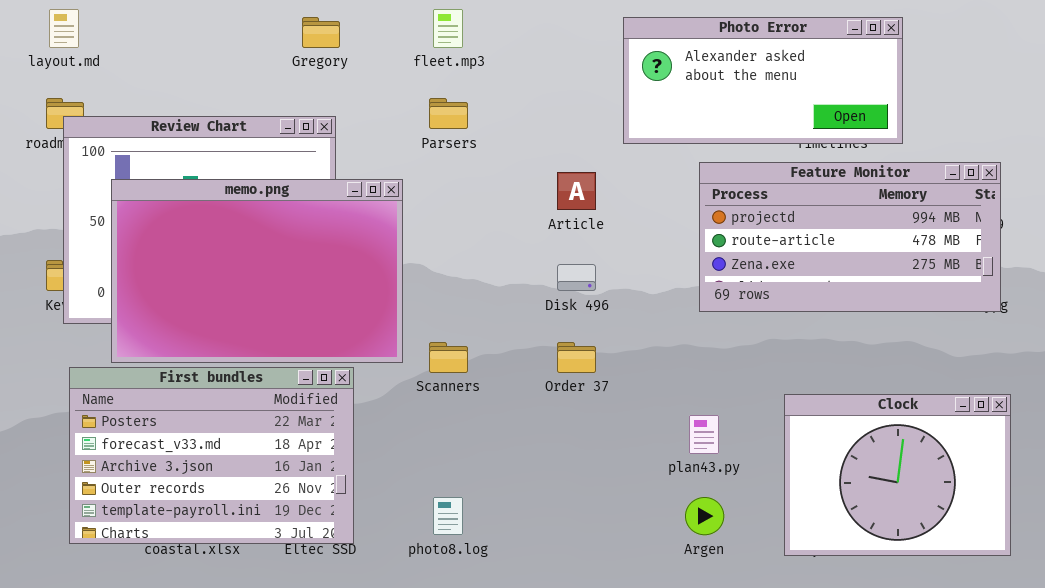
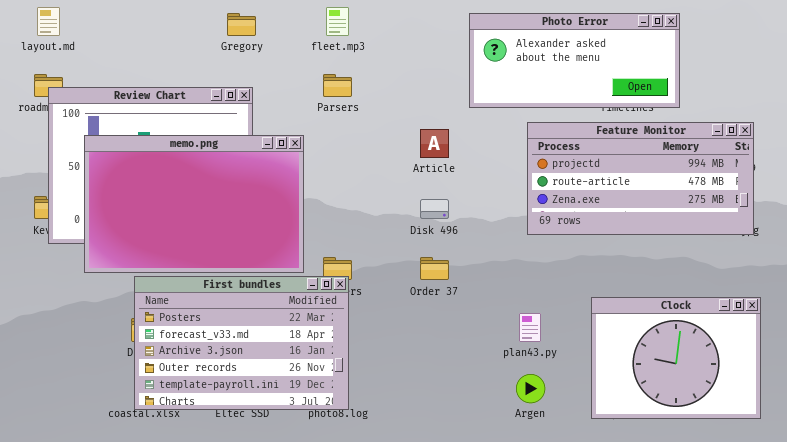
First bundles: [69,367,354,544] -> [134,276,349,410], moved

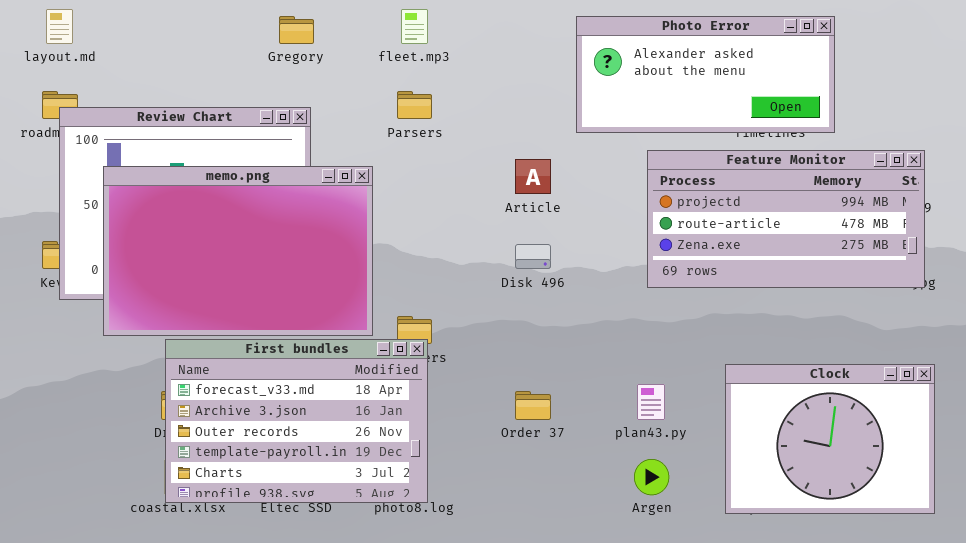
Order 37: [420,257,449,280] -> [515,391,551,420], moved
First bundles: [134,276,349,410] -> [165,339,428,503], scrolled down 1 row

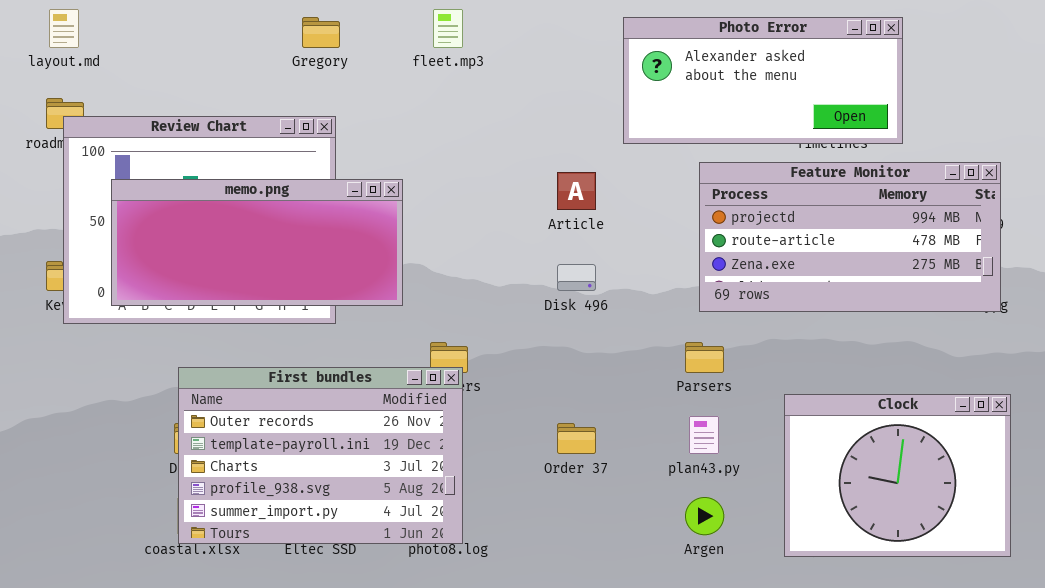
Parsers: [397,91,432,119] -> [685,342,724,373], moved
memo.png: [103,166,373,336] -> [111,179,403,306], resized
First bundles: [165,339,428,503] -> [178,367,463,544], scrolled down 2 rows

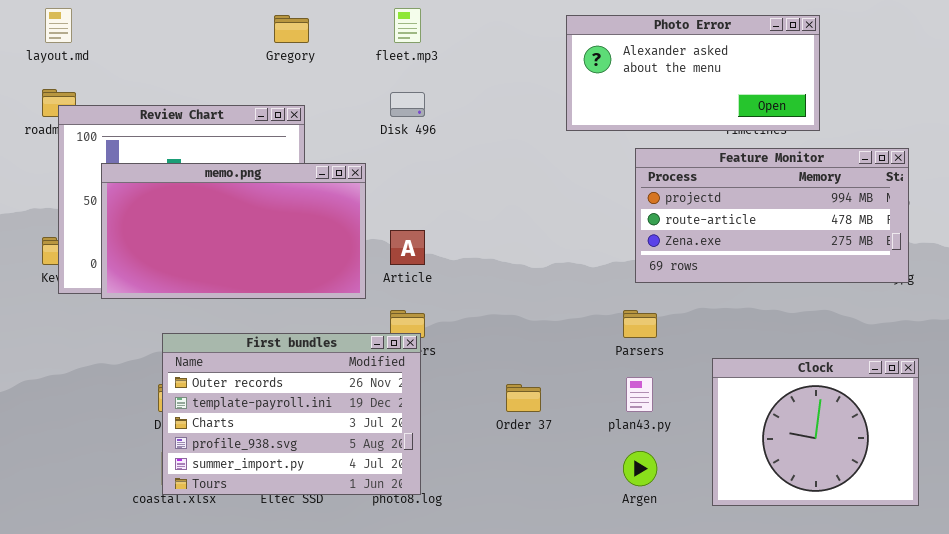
Article: [557,172,596,210] -> [390,230,425,265], moved
memo.png: [111,179,403,306] -> [101,163,366,299], resized
Disk 496: [557,264,596,291] -> [390,92,425,117], moved

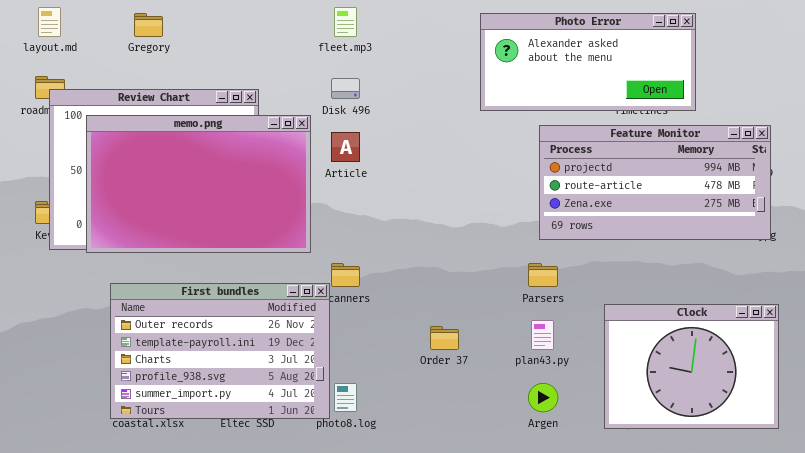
Gregory: [274,15,309,43] -> [134,13,163,37], moved
memo.png: [101,163,366,299] -> [86,115,311,253], resized
Article: [390,230,425,265] -> [331,132,360,162], moved
First bundles: [162,333,421,495] -> [110,283,330,419], moved

